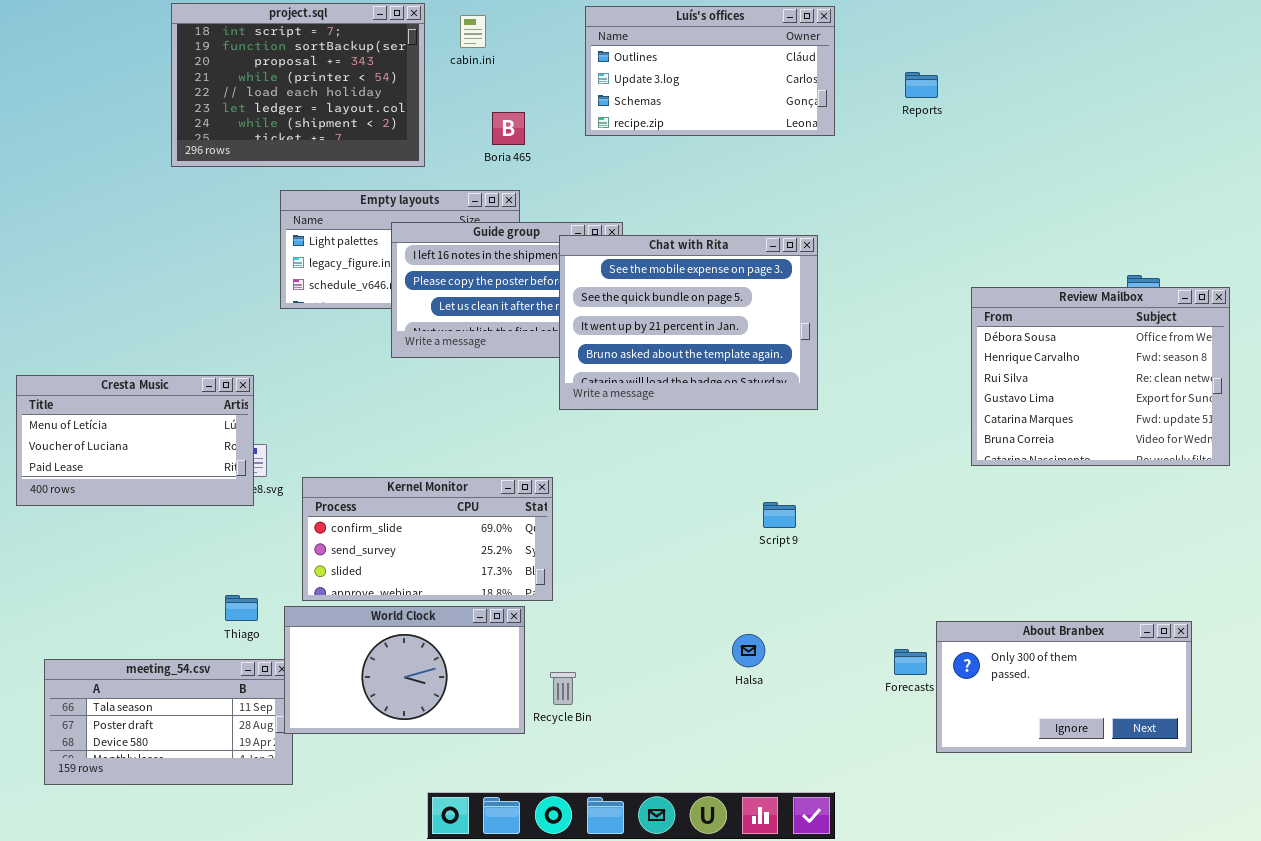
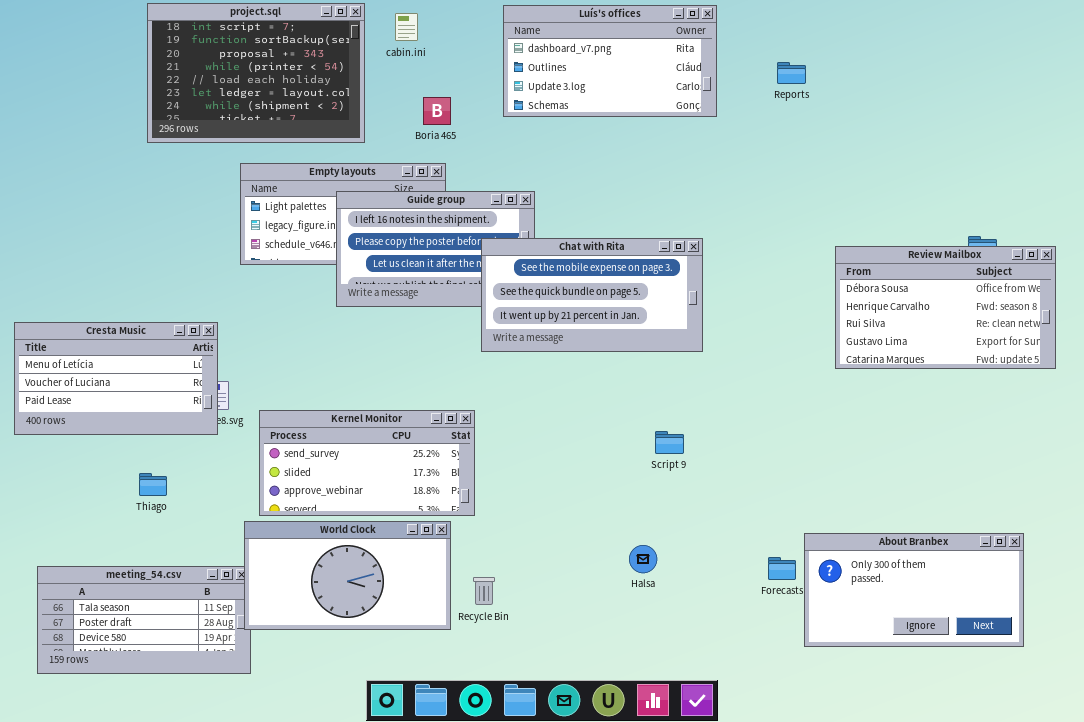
Luís's offices: [585,6,835,136] -> [503,5,717,117], scrolled up 1 row
Chat with Rita: [559,235,818,410] -> [481,238,703,352], resized
Review Mailbox: [971,287,1230,466] -> [835,246,1056,369], resized
Kernel Monitor: [302,477,553,601] -> [259,410,475,516], scrolled down 1 row
Thiago: [225,595,258,621] -> [139,473,167,496], moved

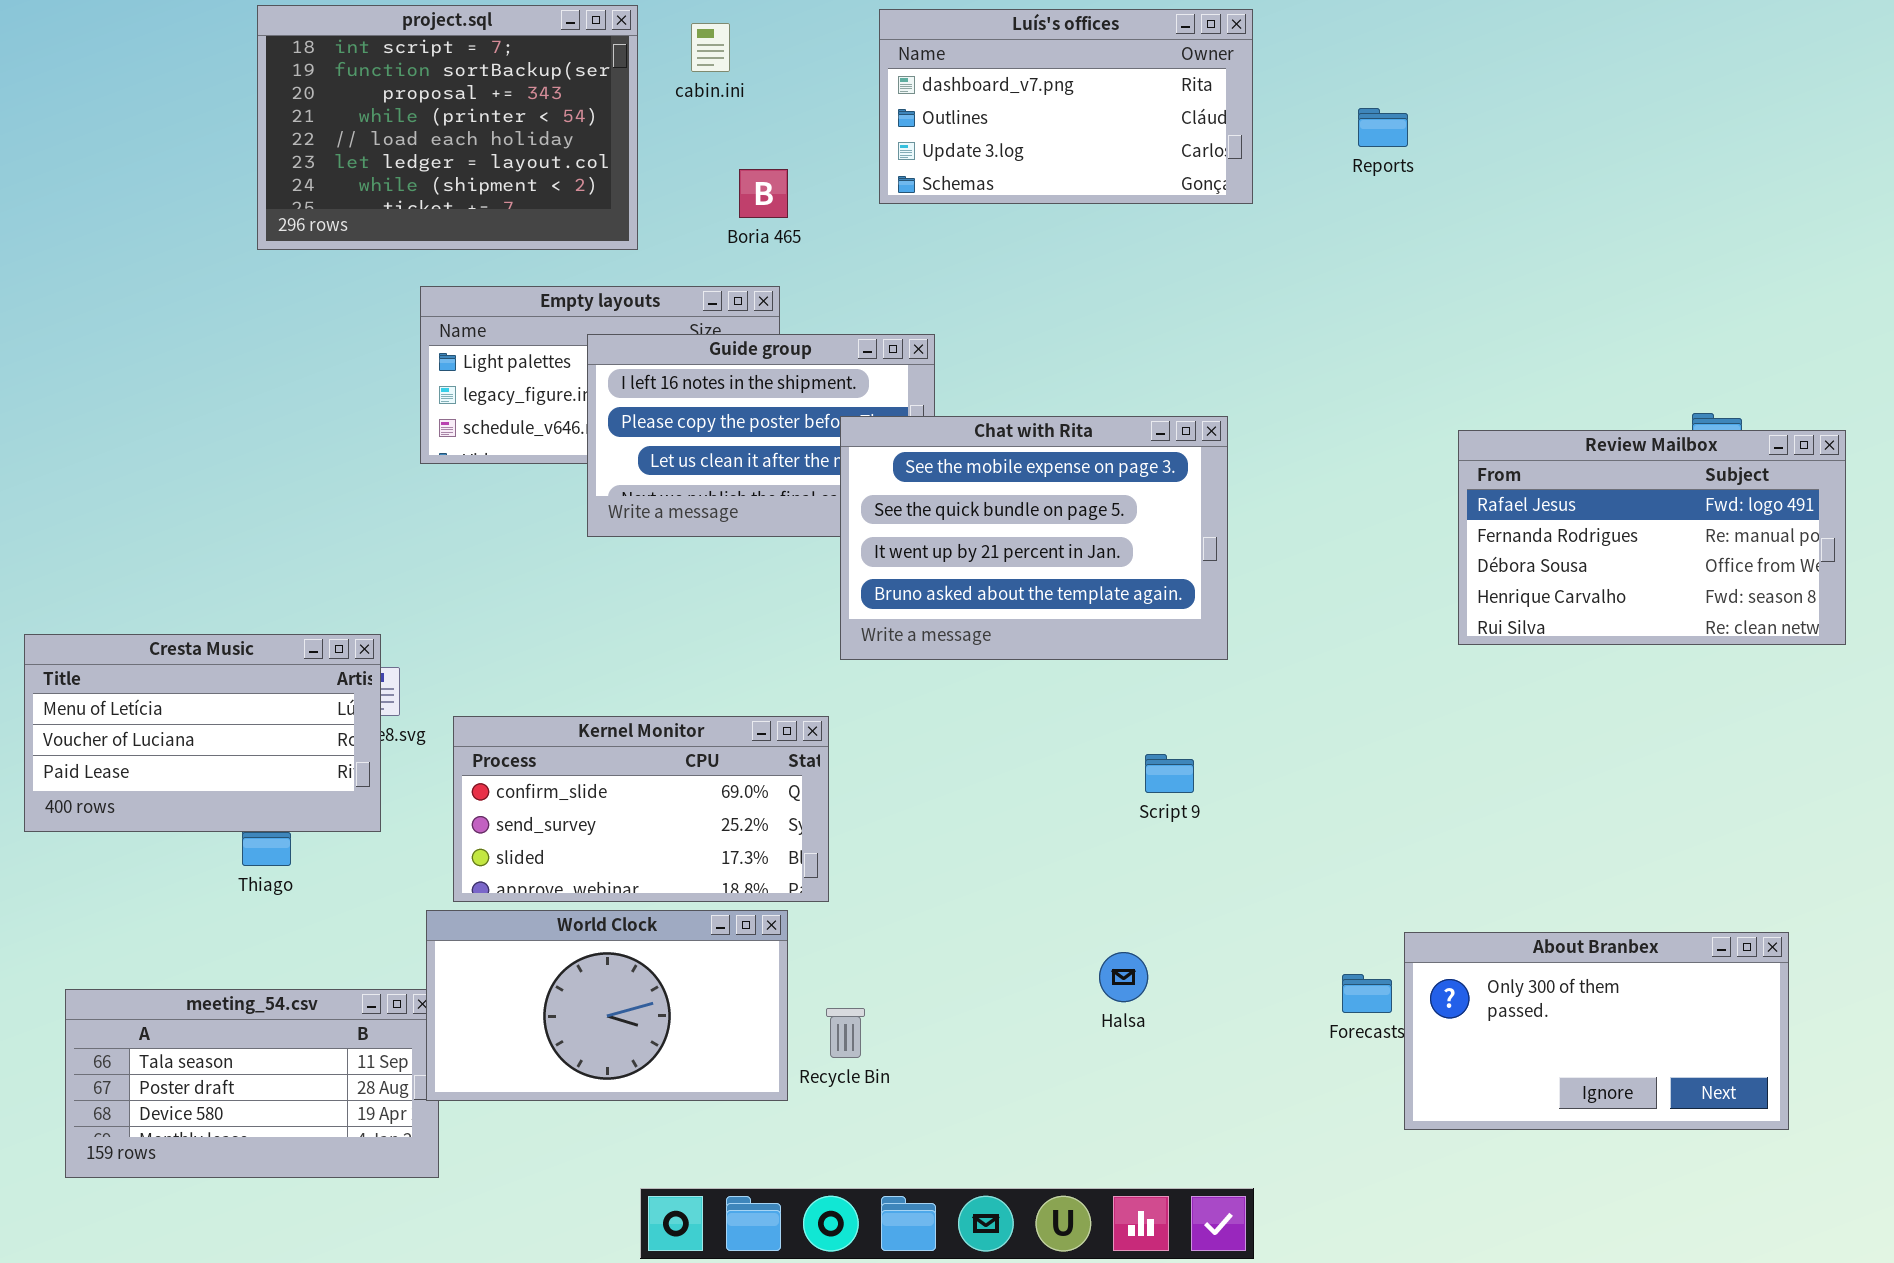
Chat with Rita: [481,238,703,352] -> [840,416,1228,660], resized
Review Mailbox: [835,246,1056,369] -> [1458,430,1846,645], scrolled up 2 rows
Cresta Music: [14,322,218,435] -> [24,634,381,832], moved
Kernel Monitor: [259,410,475,516] -> [453,716,829,902], scrolled up 1 row

